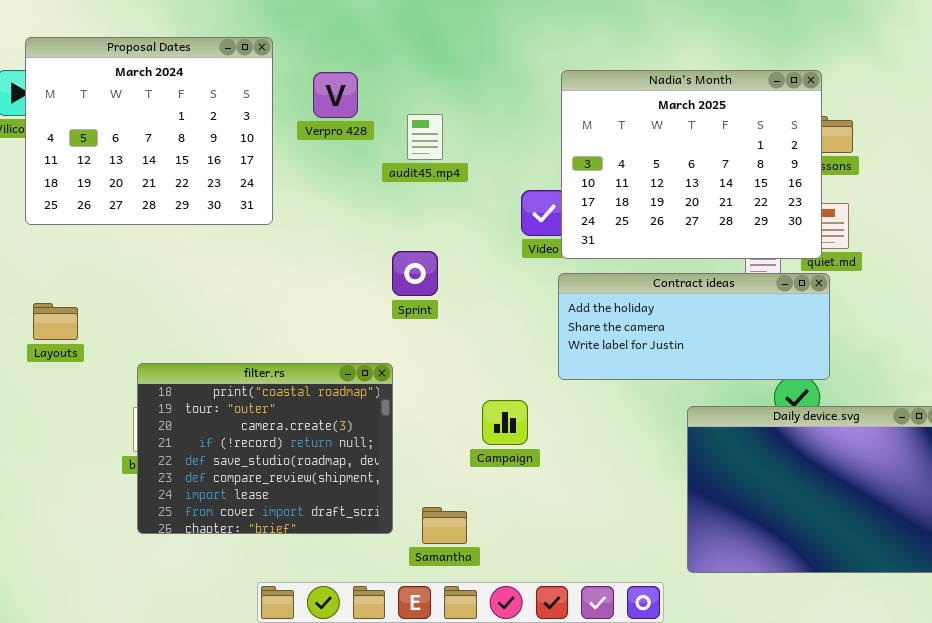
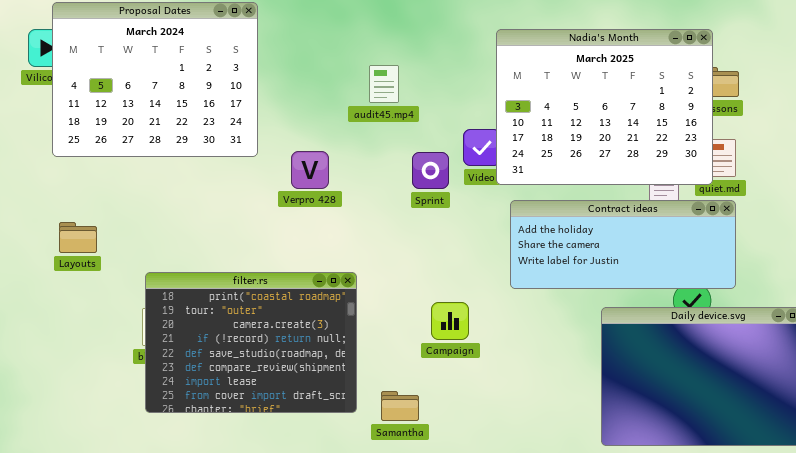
Verpro 428: [313,72,358,118] -> [291,151,329,189], moved
Sprint: [392,251,438,296] -> [412,152,449,189], moved
Contract ideas: [558,273,830,380] -> [510,200,736,289], moved

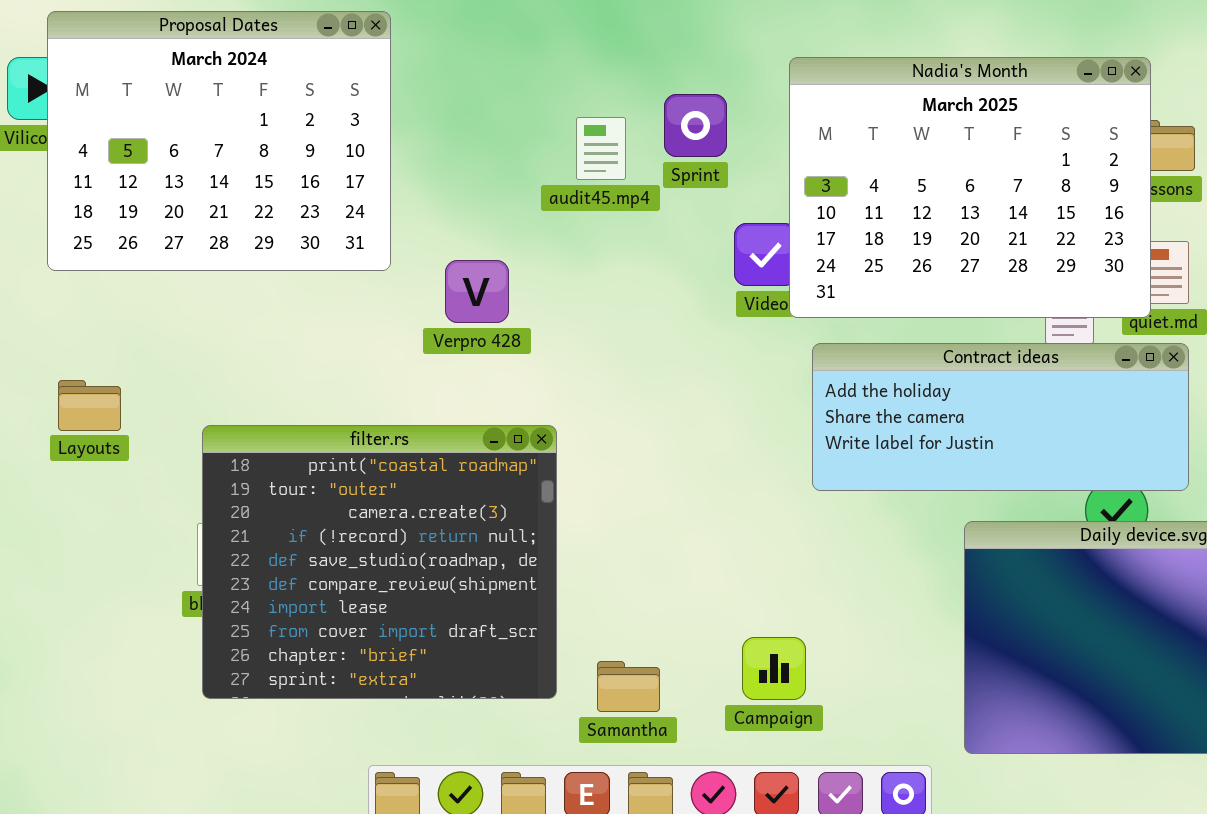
Sprint: [412,152,449,189] -> [664,94,727,157], moved
filter.rs: [145,272,357,413] -> [202,425,557,699], resized
Campaign: [431,302,469,340] -> [742,637,806,700], moved

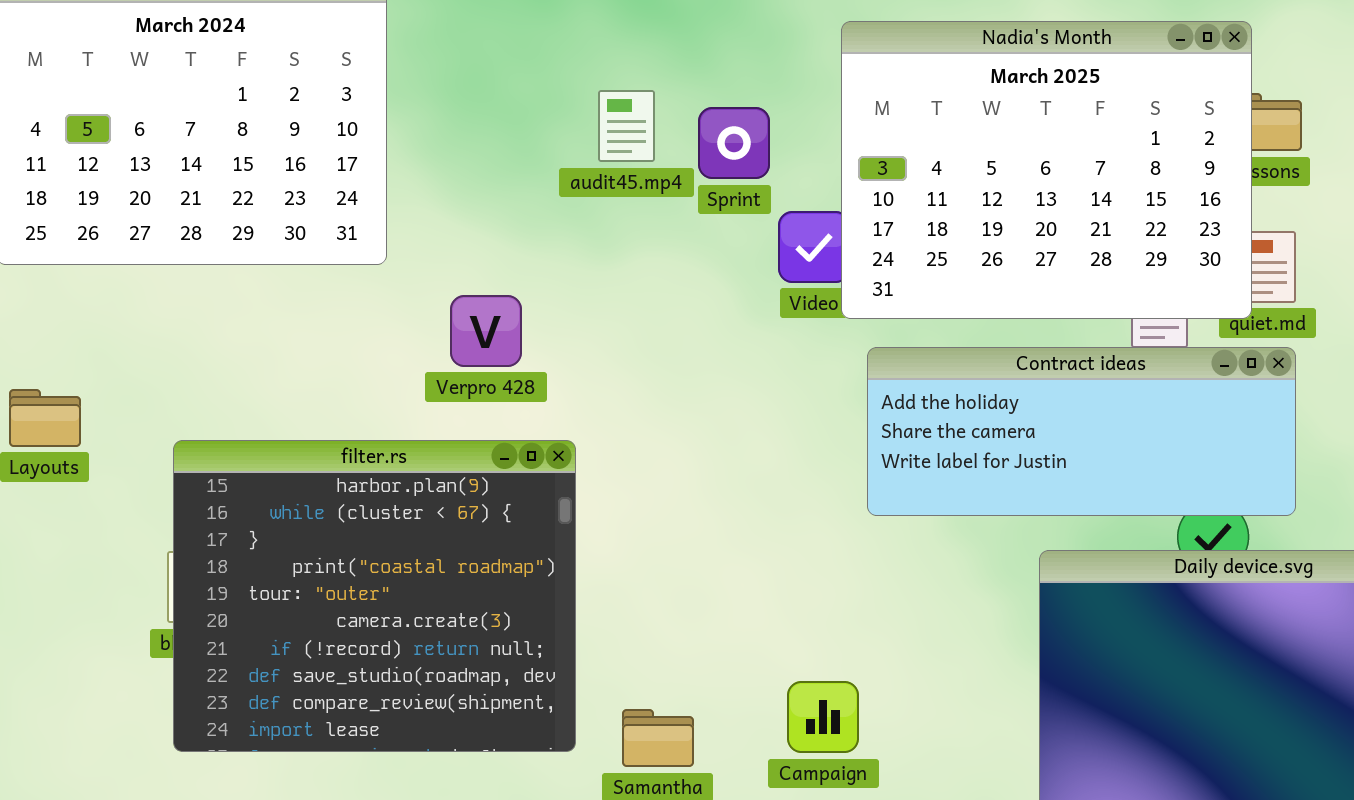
Sprint: [664,94,727,157] -> [698,107,770,179], moved
Verpro 428: [445,260,509,323] -> [450,295,522,367], moved
filter.rs: [202,425,557,699] -> [173,440,576,752], scrolled up 3 rows

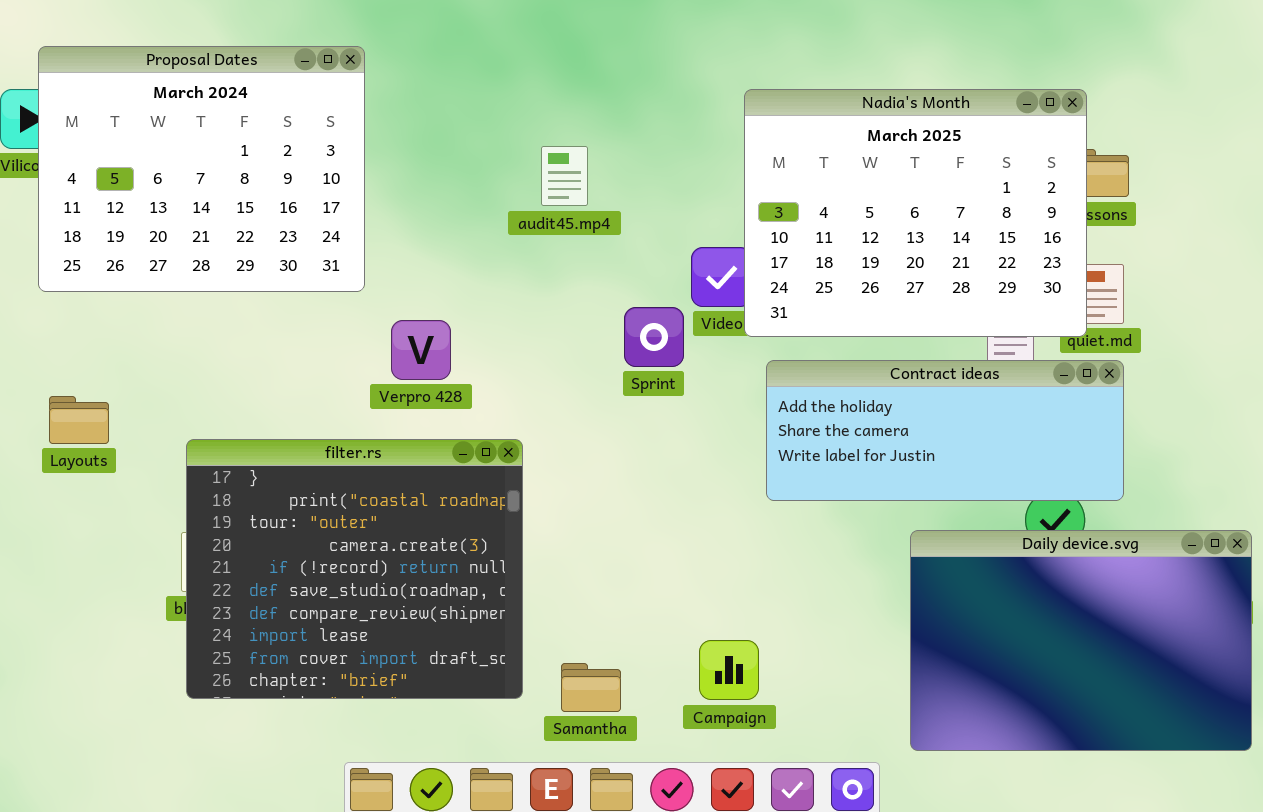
Sprint: [698,107,770,179] -> [624,307,684,367], moved
Verpro 428: [450,295,522,367] -> [391,320,451,380], moved
filter.rs: [173,440,576,752] -> [186,439,523,699], scrolled down 2 rows

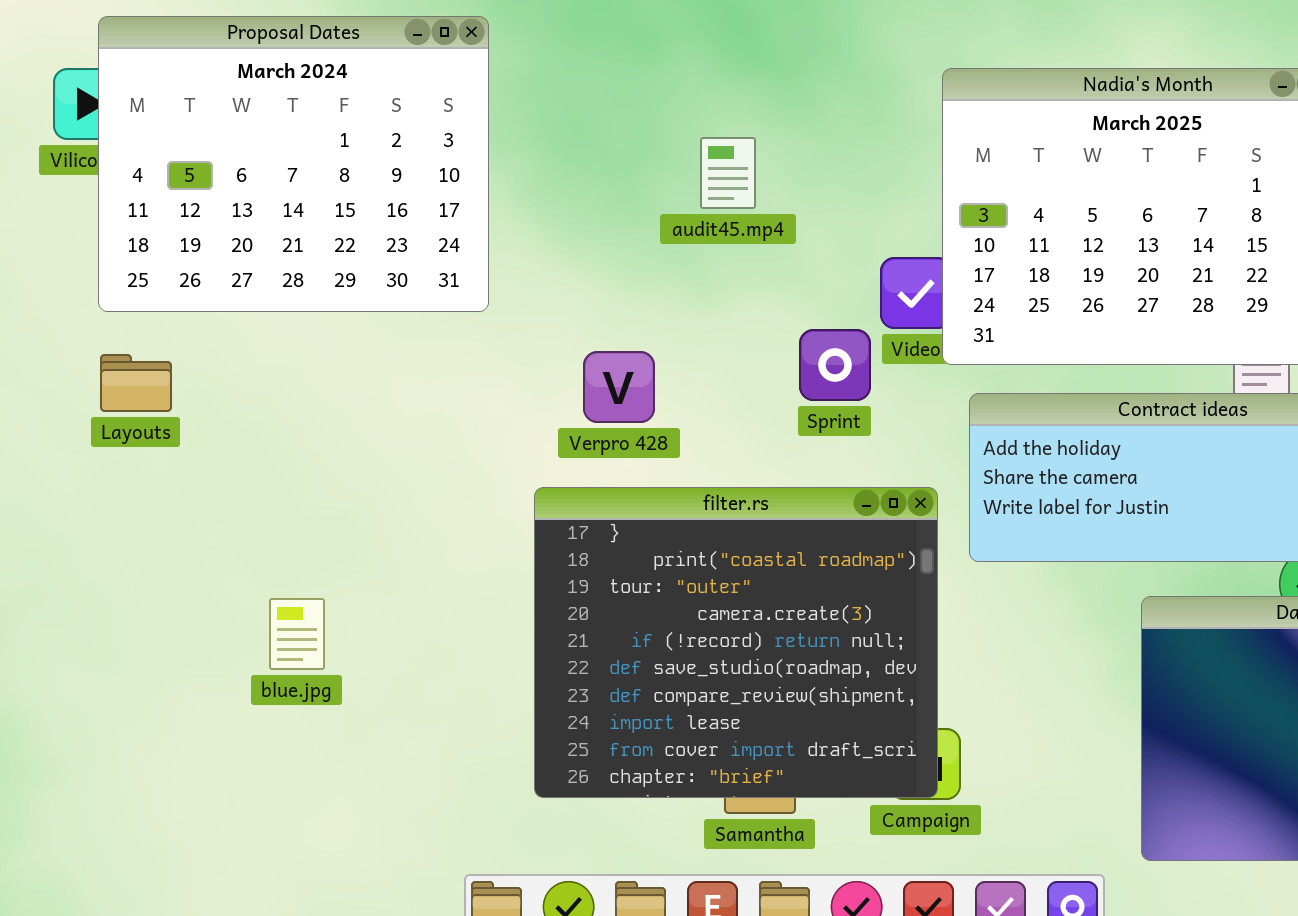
Verpro 428: [391,320,451,380] -> [583,351,655,423], moved
Layouts: [49,396,109,444] -> [100,354,172,412], moved
filter.rs: [186,439,523,699] -> [534,487,938,798], moved

